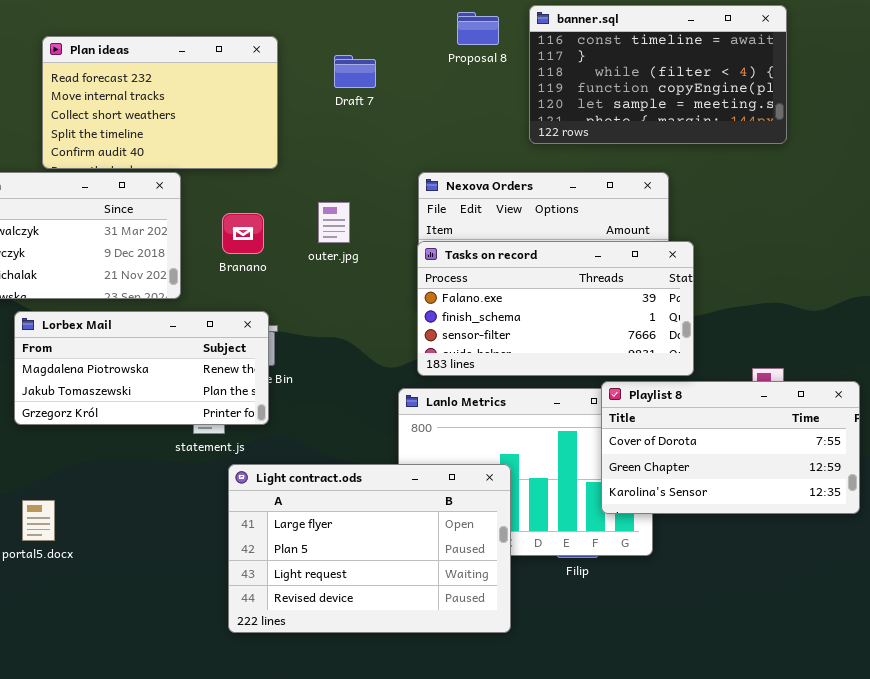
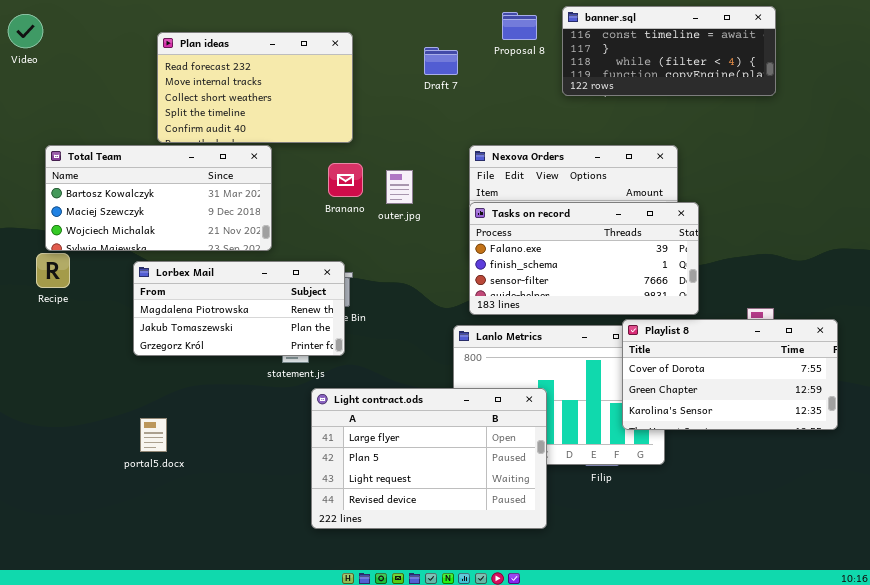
banner.sql: [529,5,787,144] -> [562,6,776,96], resized
Draft 7: [334,55,376,88] -> [424,47,458,75], moved
Branano: [222,213,264,254] -> [328,163,363,197], moved

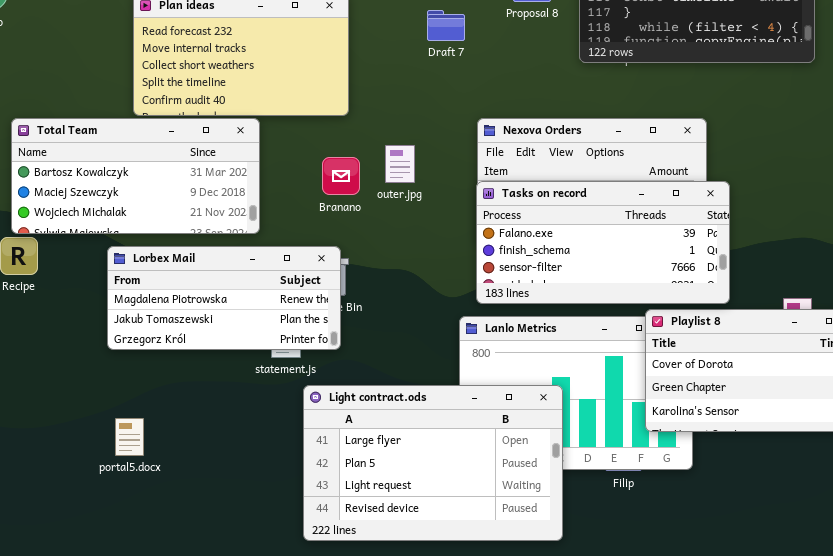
Branano: [328,163,363,197] -> [322,157,360,195], moved

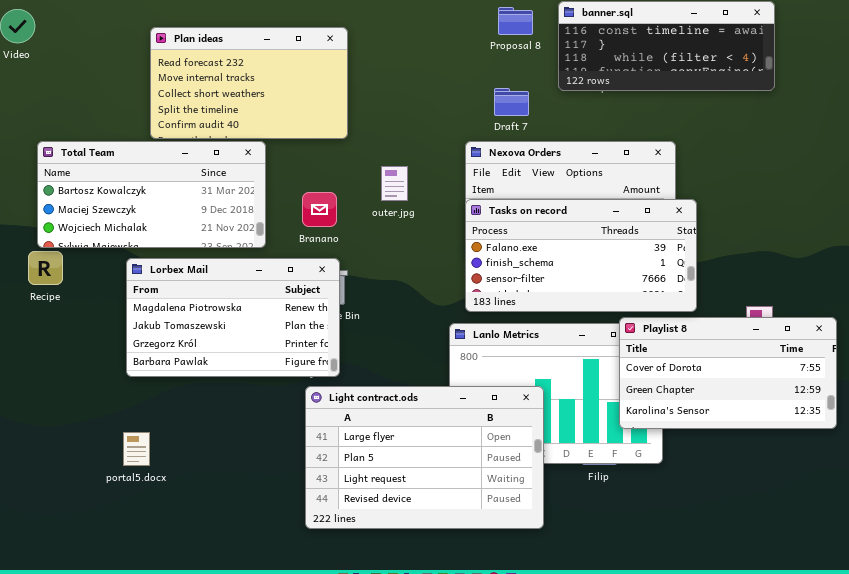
Draft 7: [427,10,465,41] -> [494,88,529,116], moved
Branano: [322,157,360,195] -> [302,192,337,227], moved
Lorbex Mail: [107,246,341,350] -> [126,258,340,377], resized
portal5.docx: [115,418,144,456] -> [123,432,150,466], moved

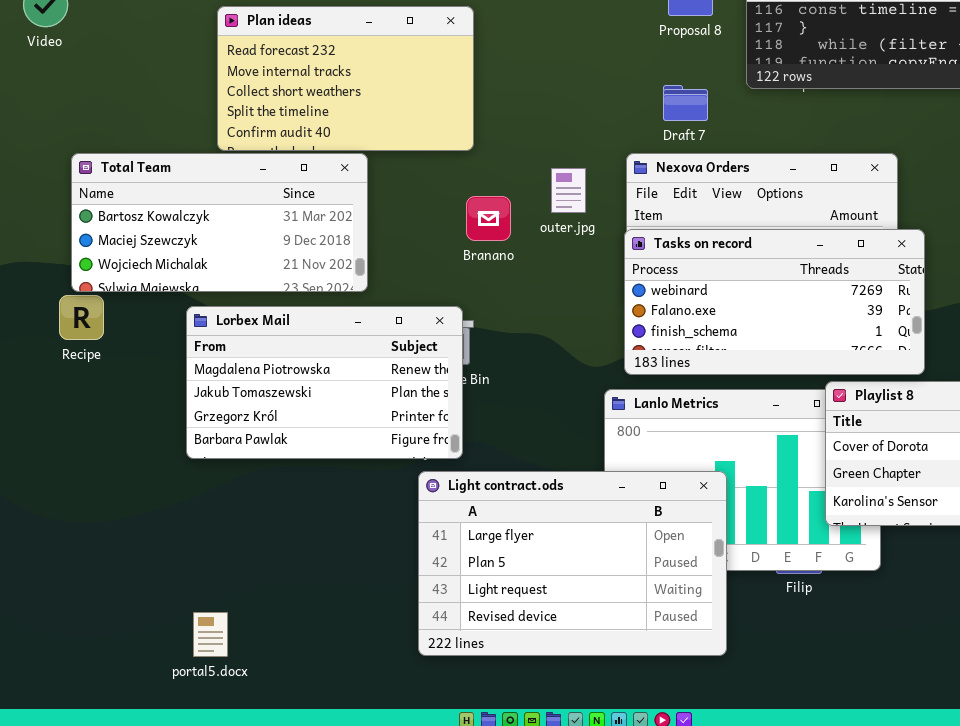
outer.jpg: [381,166,408,201] -> [551,168,586,213], moved
Branano: [302,192,337,227] -> [466,196,511,241], moved
Tasks on record: [465,199,697,312] -> [624,229,925,375], scrolled up 1 row
portal5.docx: [123,432,150,466] -> [193,612,228,657], moved

